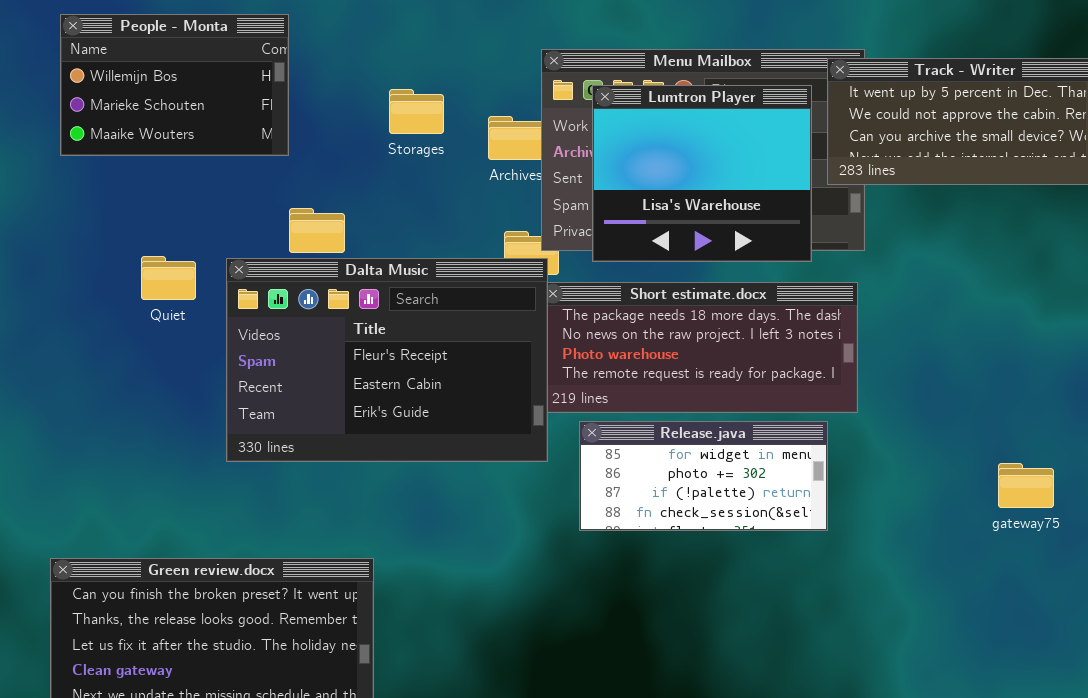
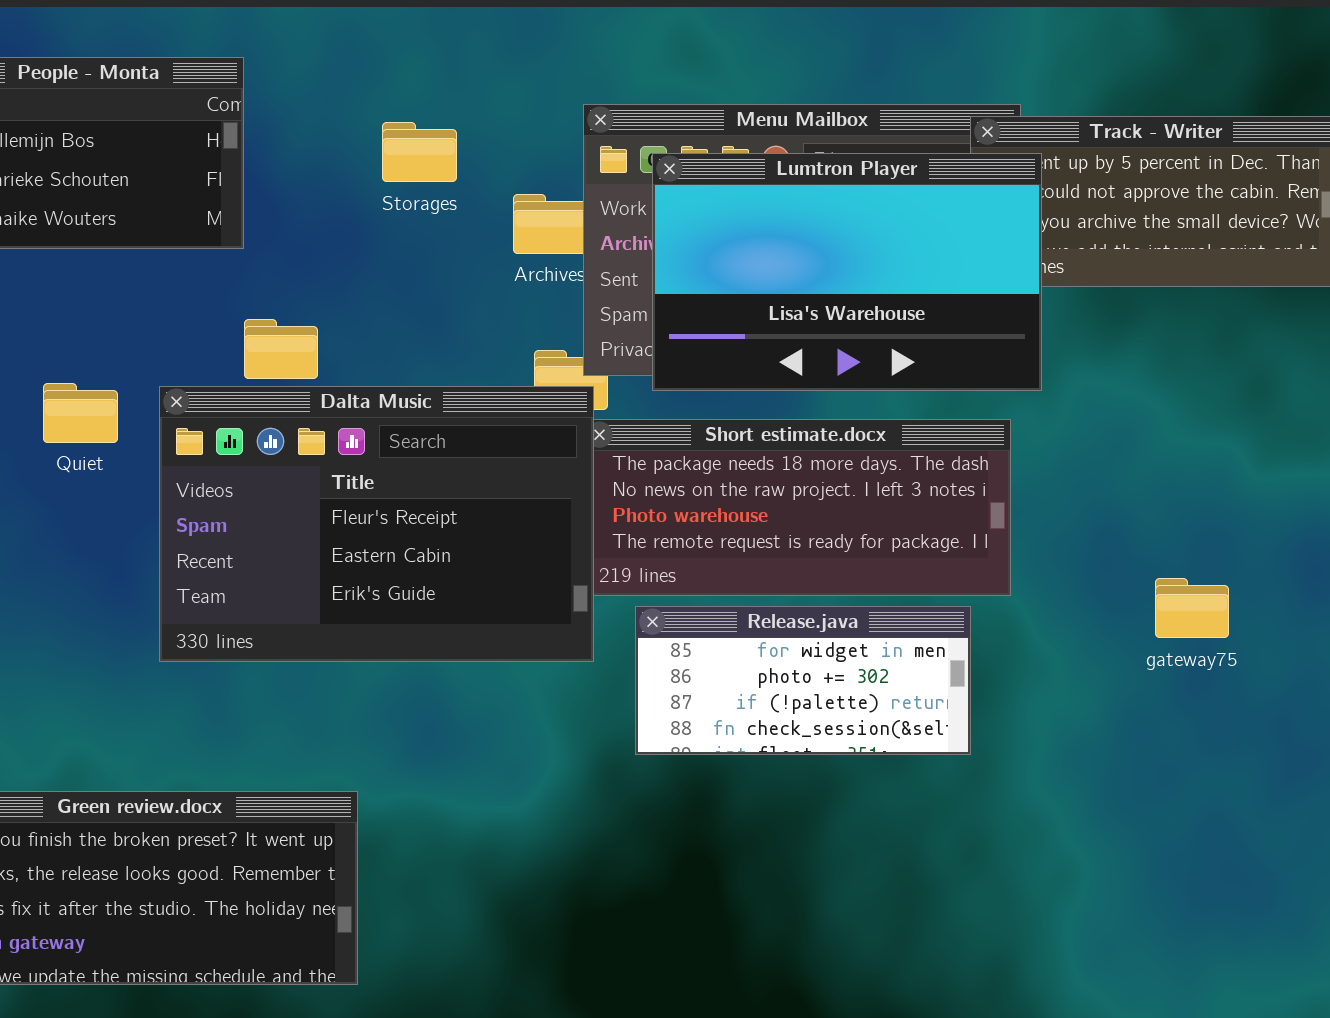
Lumtron Player: [592,85,812,262] -> [652,153,1042,391], resized
Storages: [389,89,444,134] -> [382,122,457,182], moved
gateway75: [998,463,1054,508] -> [1155,578,1229,638], moved

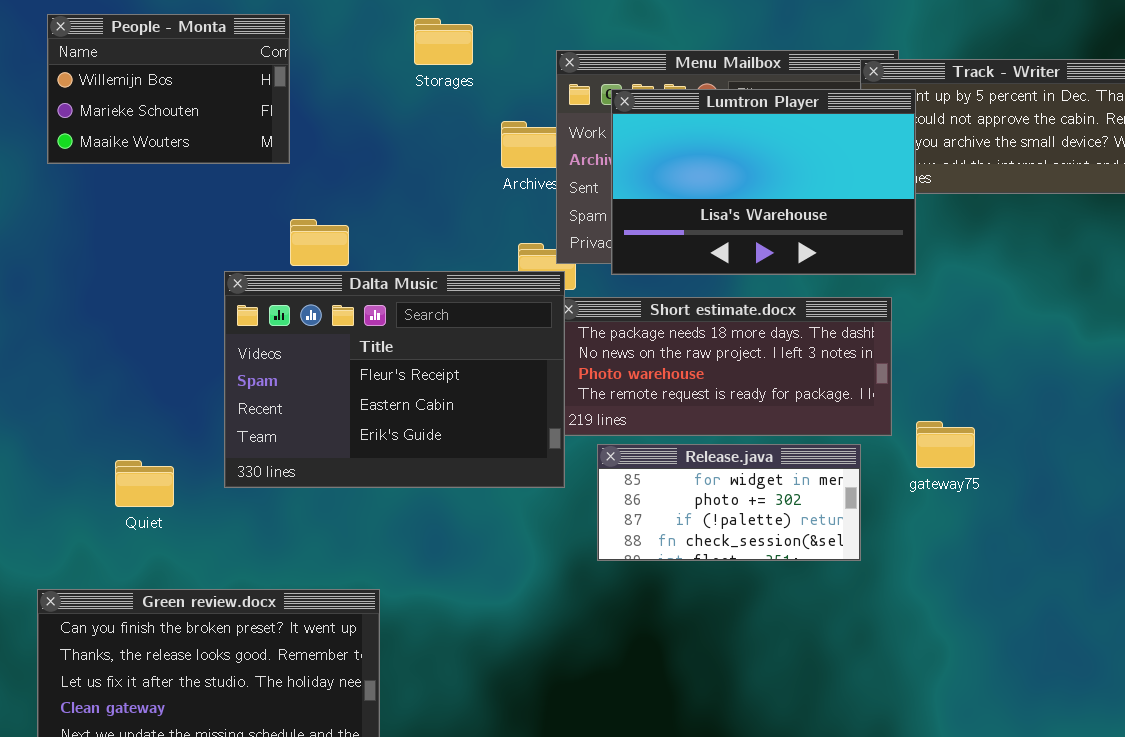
Storages: [382,122,457,182] -> [414,18,473,65], moved
Quiet: [43,383,118,443] -> [115,460,174,507], moved
gateway75: [1155,578,1229,638] -> [916,421,975,468], moved

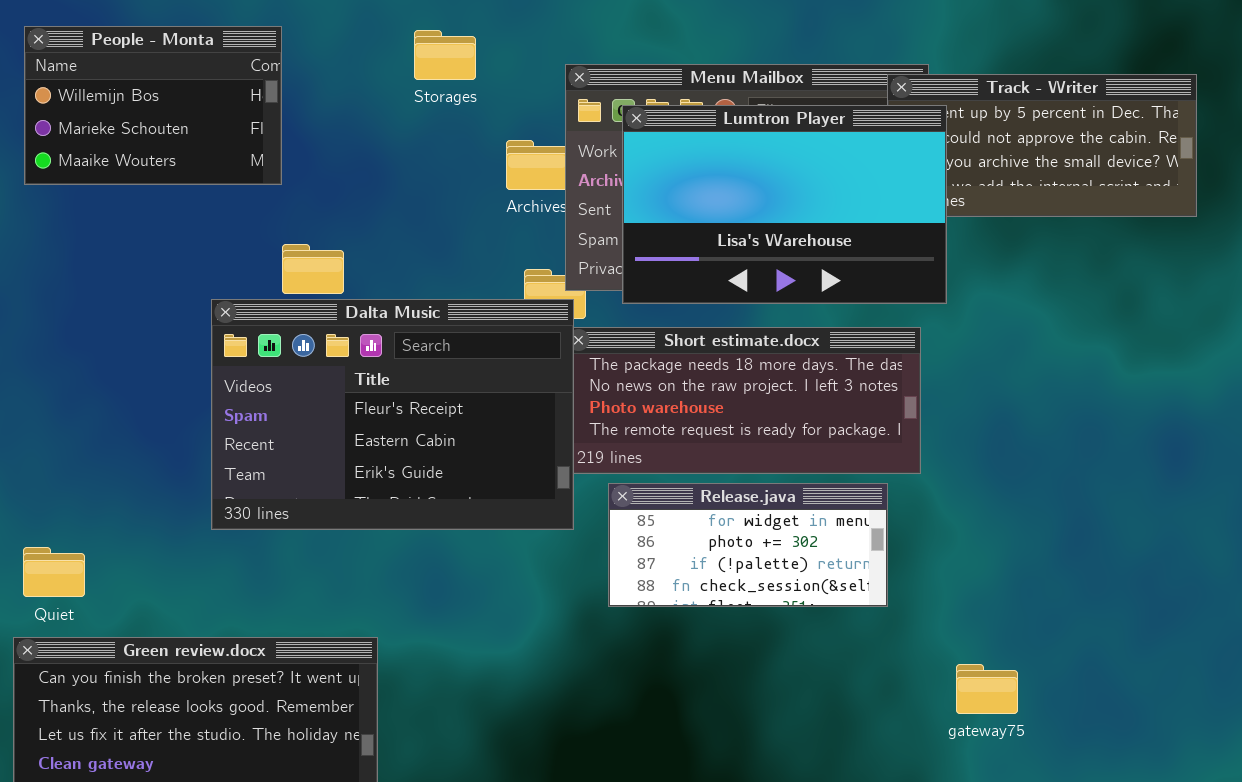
gateway75: [916,421,975,468] -> [956,664,1018,714], moved
Quiet: [115,460,174,507] -> [23,547,85,597], moved

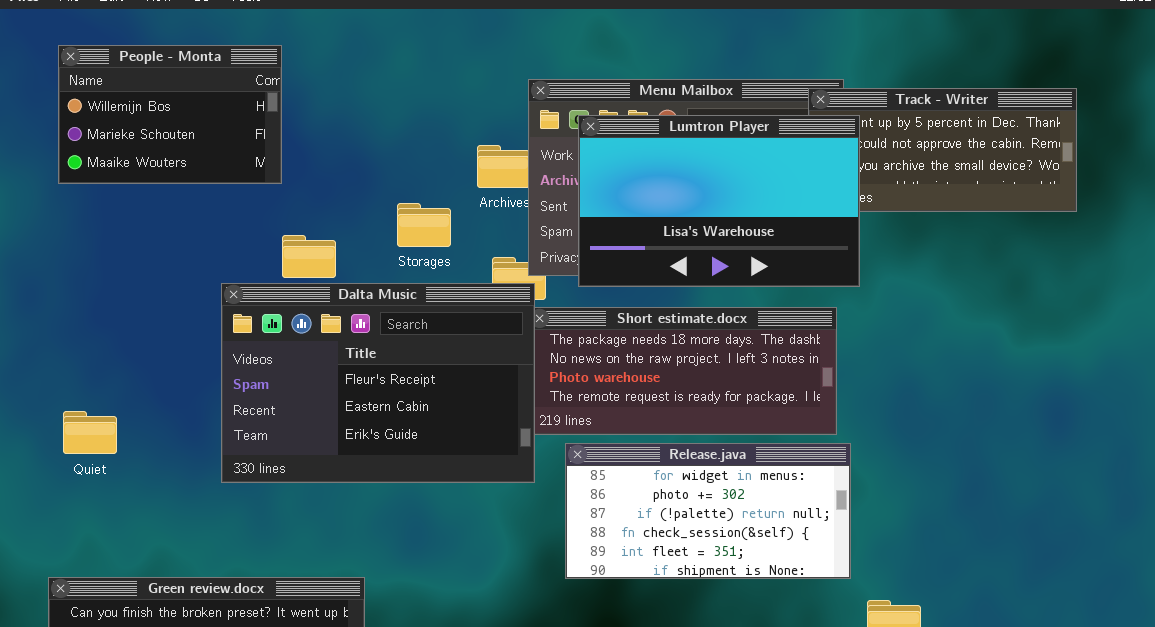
Storages: [414,30,476,80] -> [397,203,451,247], moved
Release.java: [608,483,888,607] -> [565,443,851,579], resized
Quiet: [23,547,85,597] -> [63,411,117,454], moved

